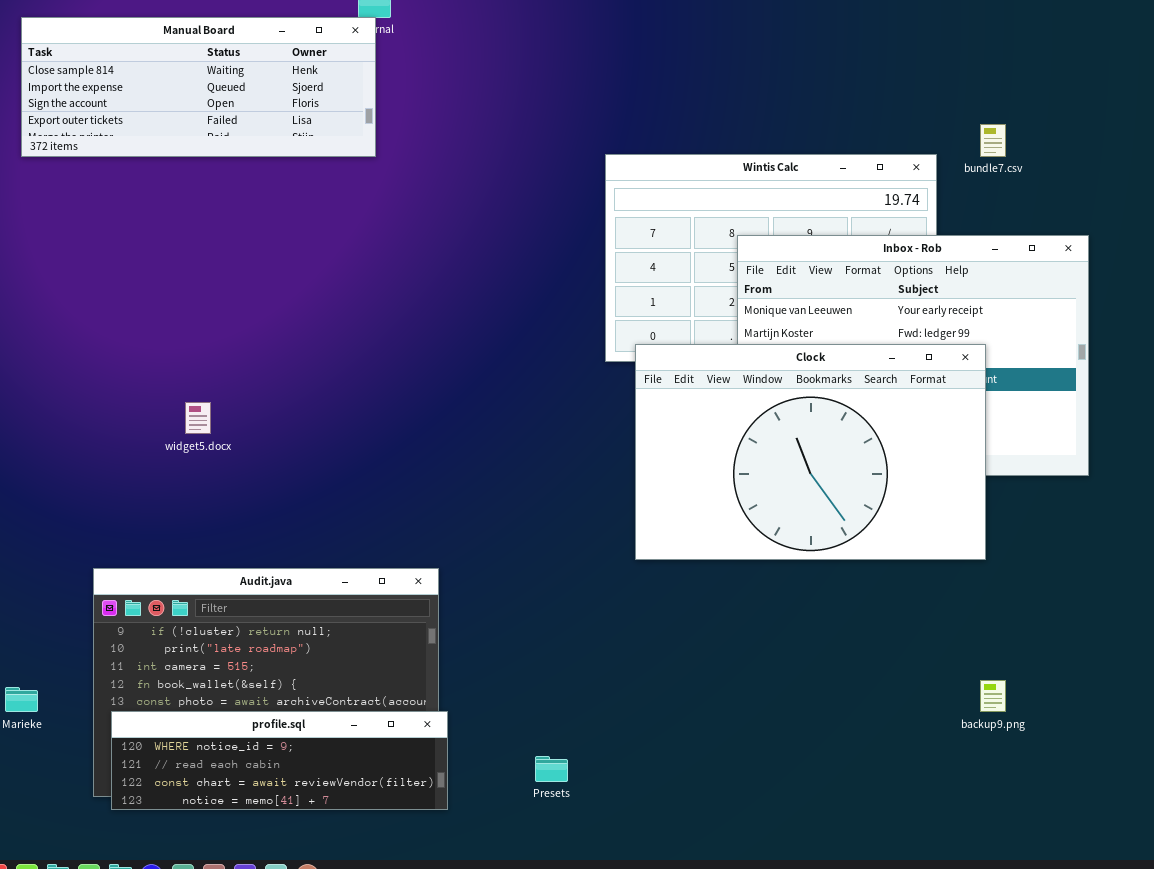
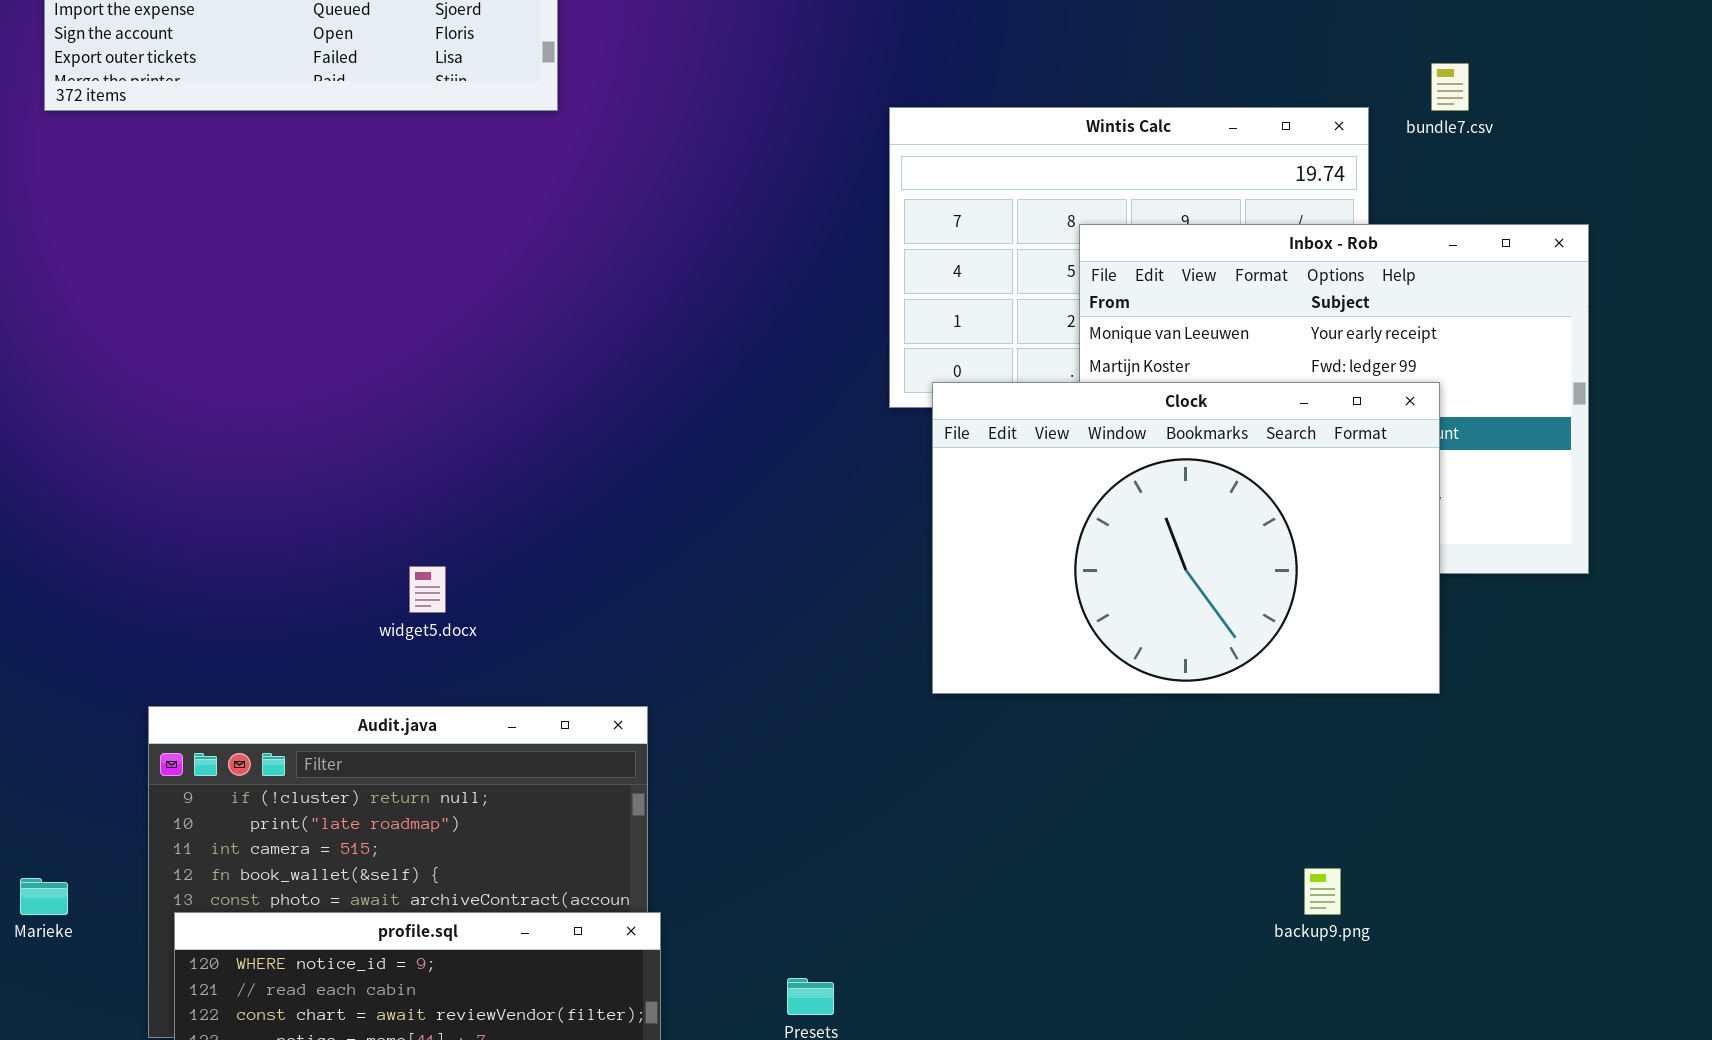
widget5.docx: [185,402,211,434] -> [409,566,446,613], moved
backup9.png: [980,680,1006,712] -> [1304,868,1341,915], moved

